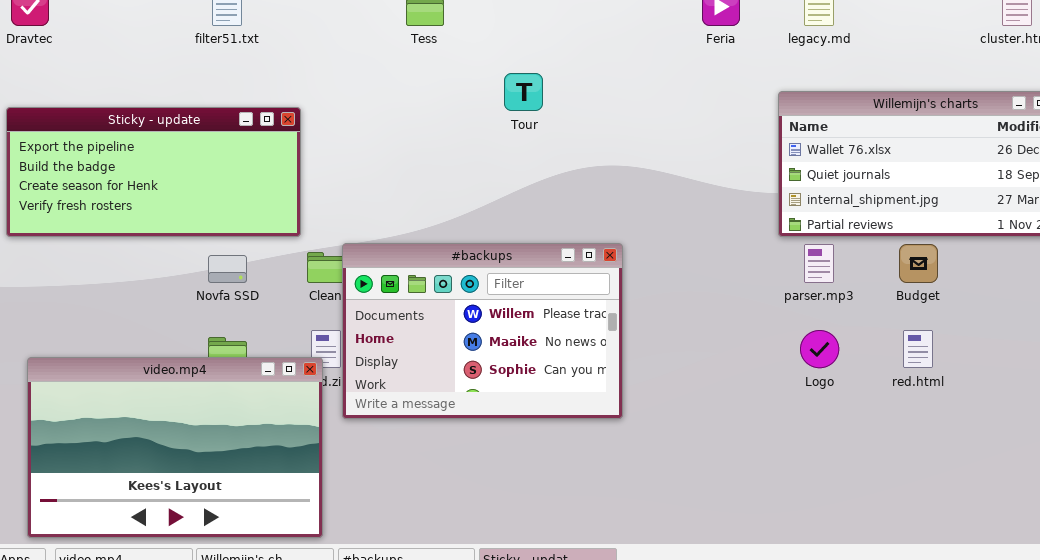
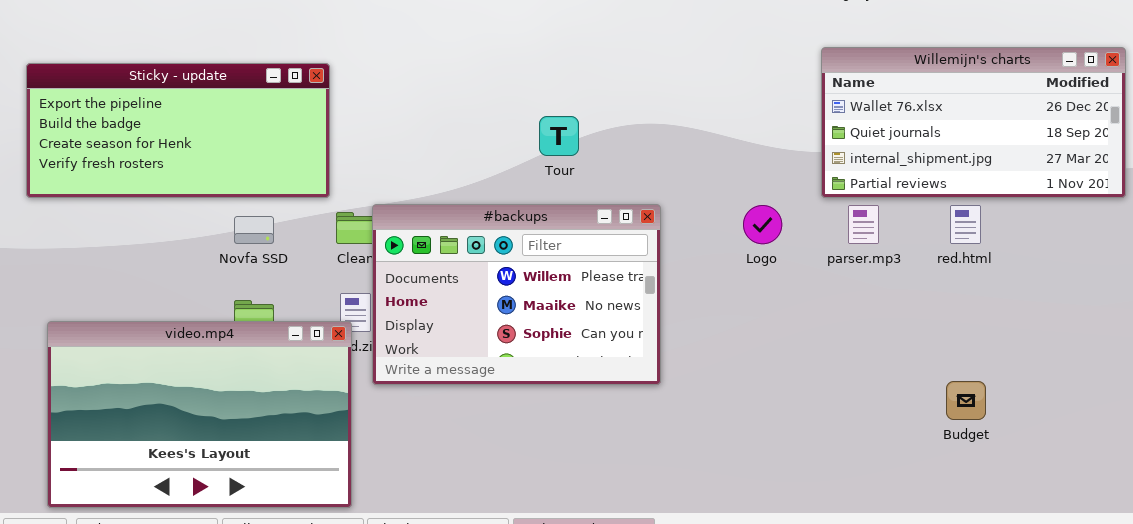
Tour: [504,73,543,111] -> [539,116,579,156], moved
Budget: [899,244,938,283] -> [946,381,986,420], moved
Logo: [800,330,839,368] -> [743,205,782,244], moved
red.html: [903,330,933,368] -> [950,205,981,244], moved

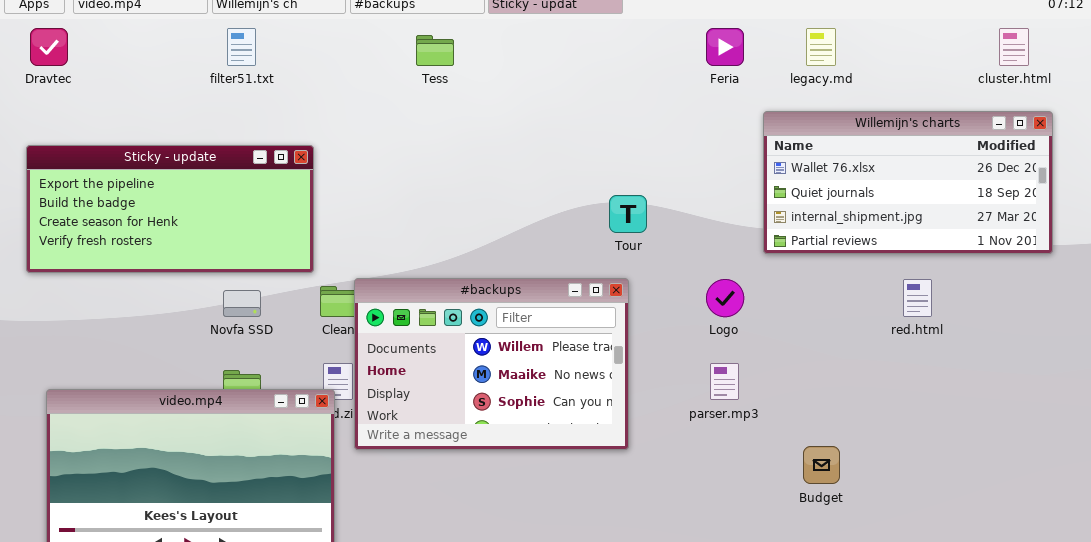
Willemijn's charts: [821,47,1126,198] -> [763,111,1053,254], moved
Tour: [539,116,579,156] -> [609,195,647,233], moved
parser.mp3: [848,205,879,244] -> [710,363,739,400], moved
Budget: [946,381,986,420] -> [803,446,840,484], moved

